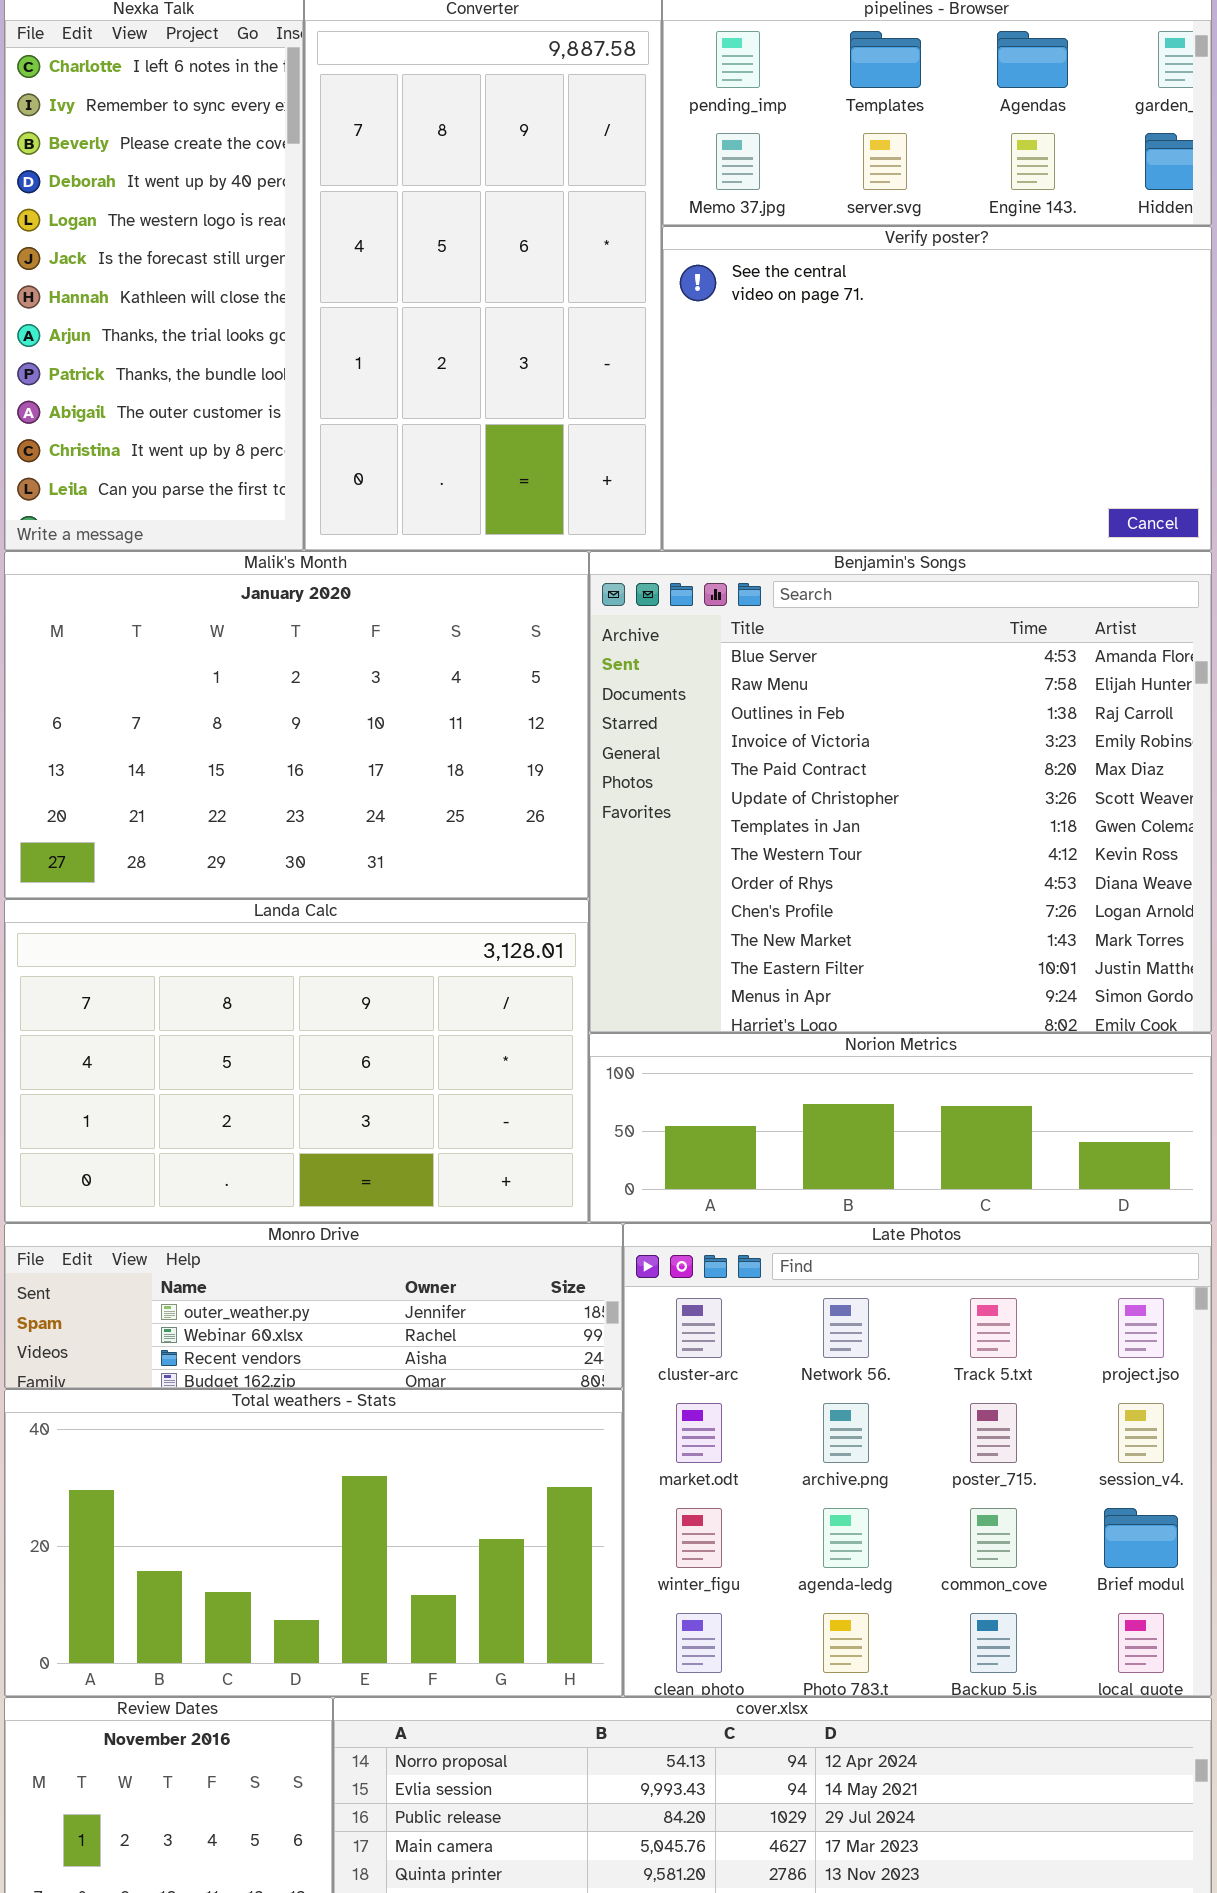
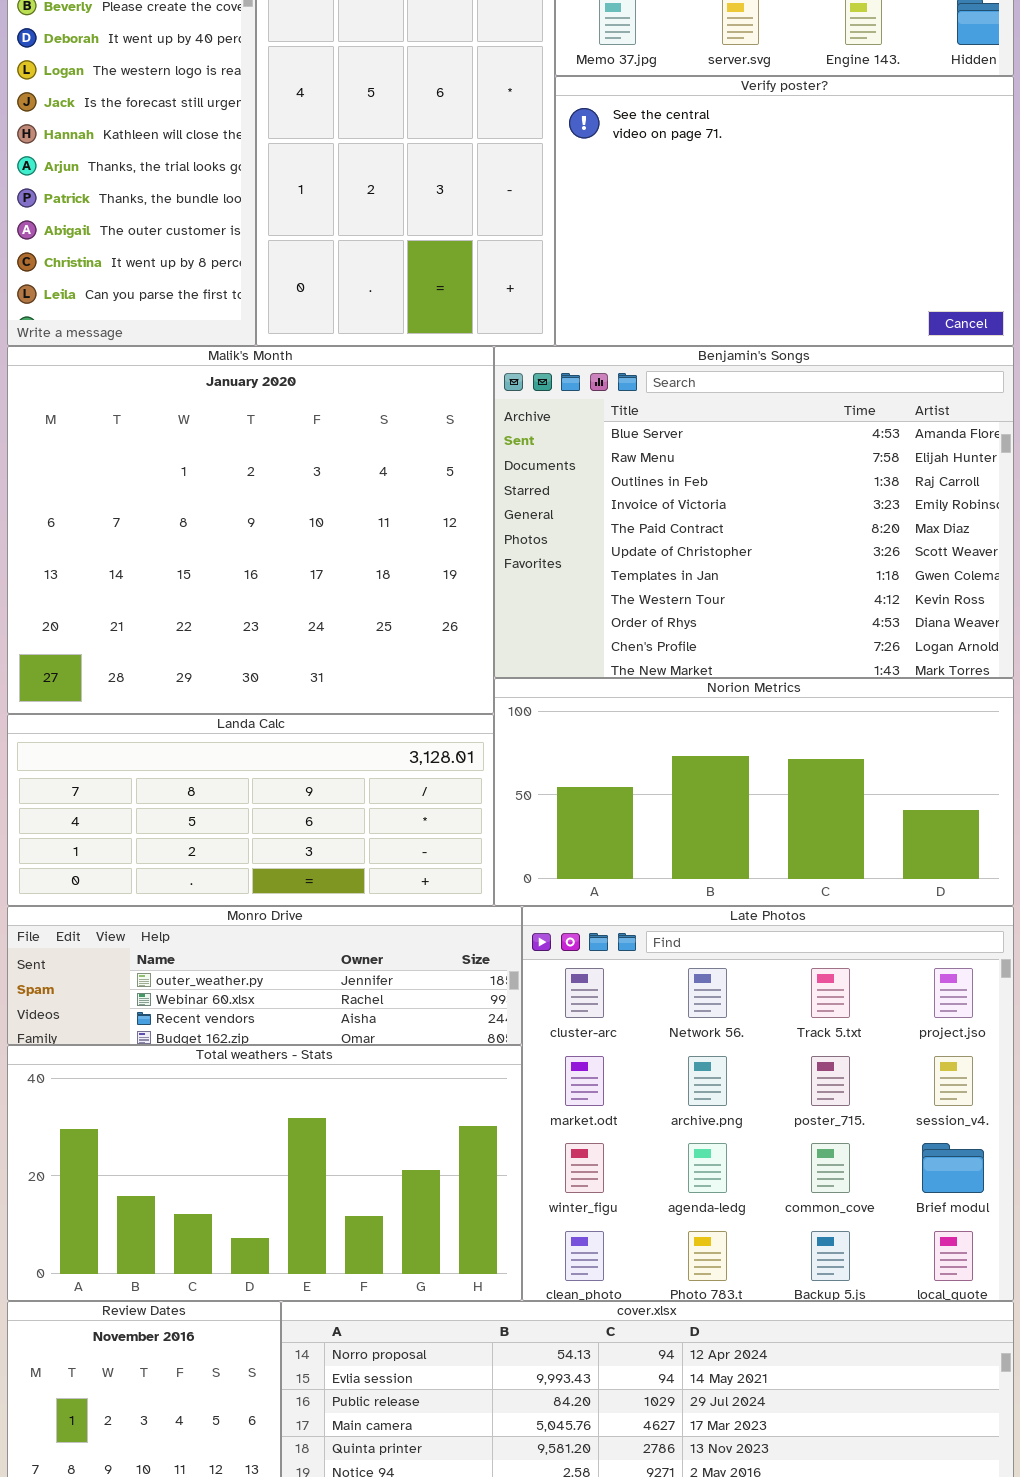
Malik's Month: [4,551,589,899] -> [7,346,494,714], resized
Benjamin's Songs: [589,551,1212,1033] -> [494,346,1014,678], resized
Landa Calc: [4,899,589,1223] -> [7,714,494,906], resized
Norion Metrics: [589,1033,1212,1223] -> [494,678,1014,906], resized

